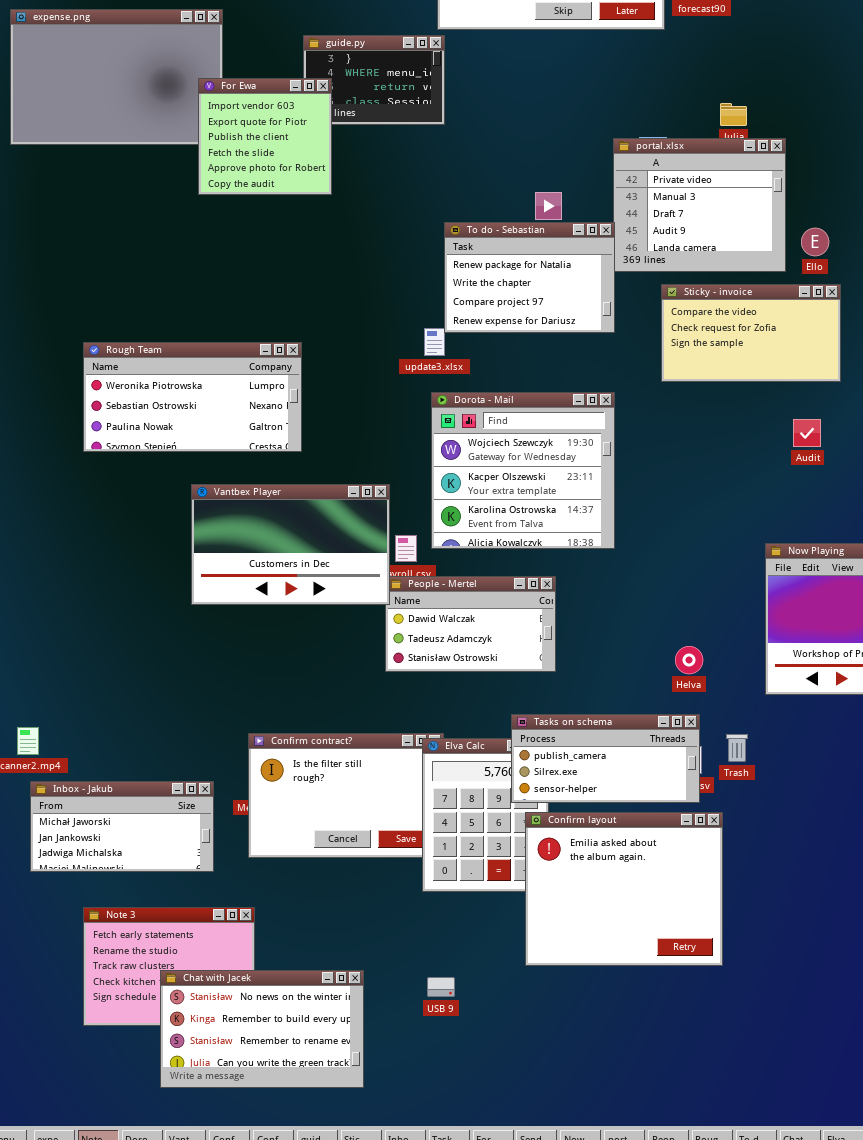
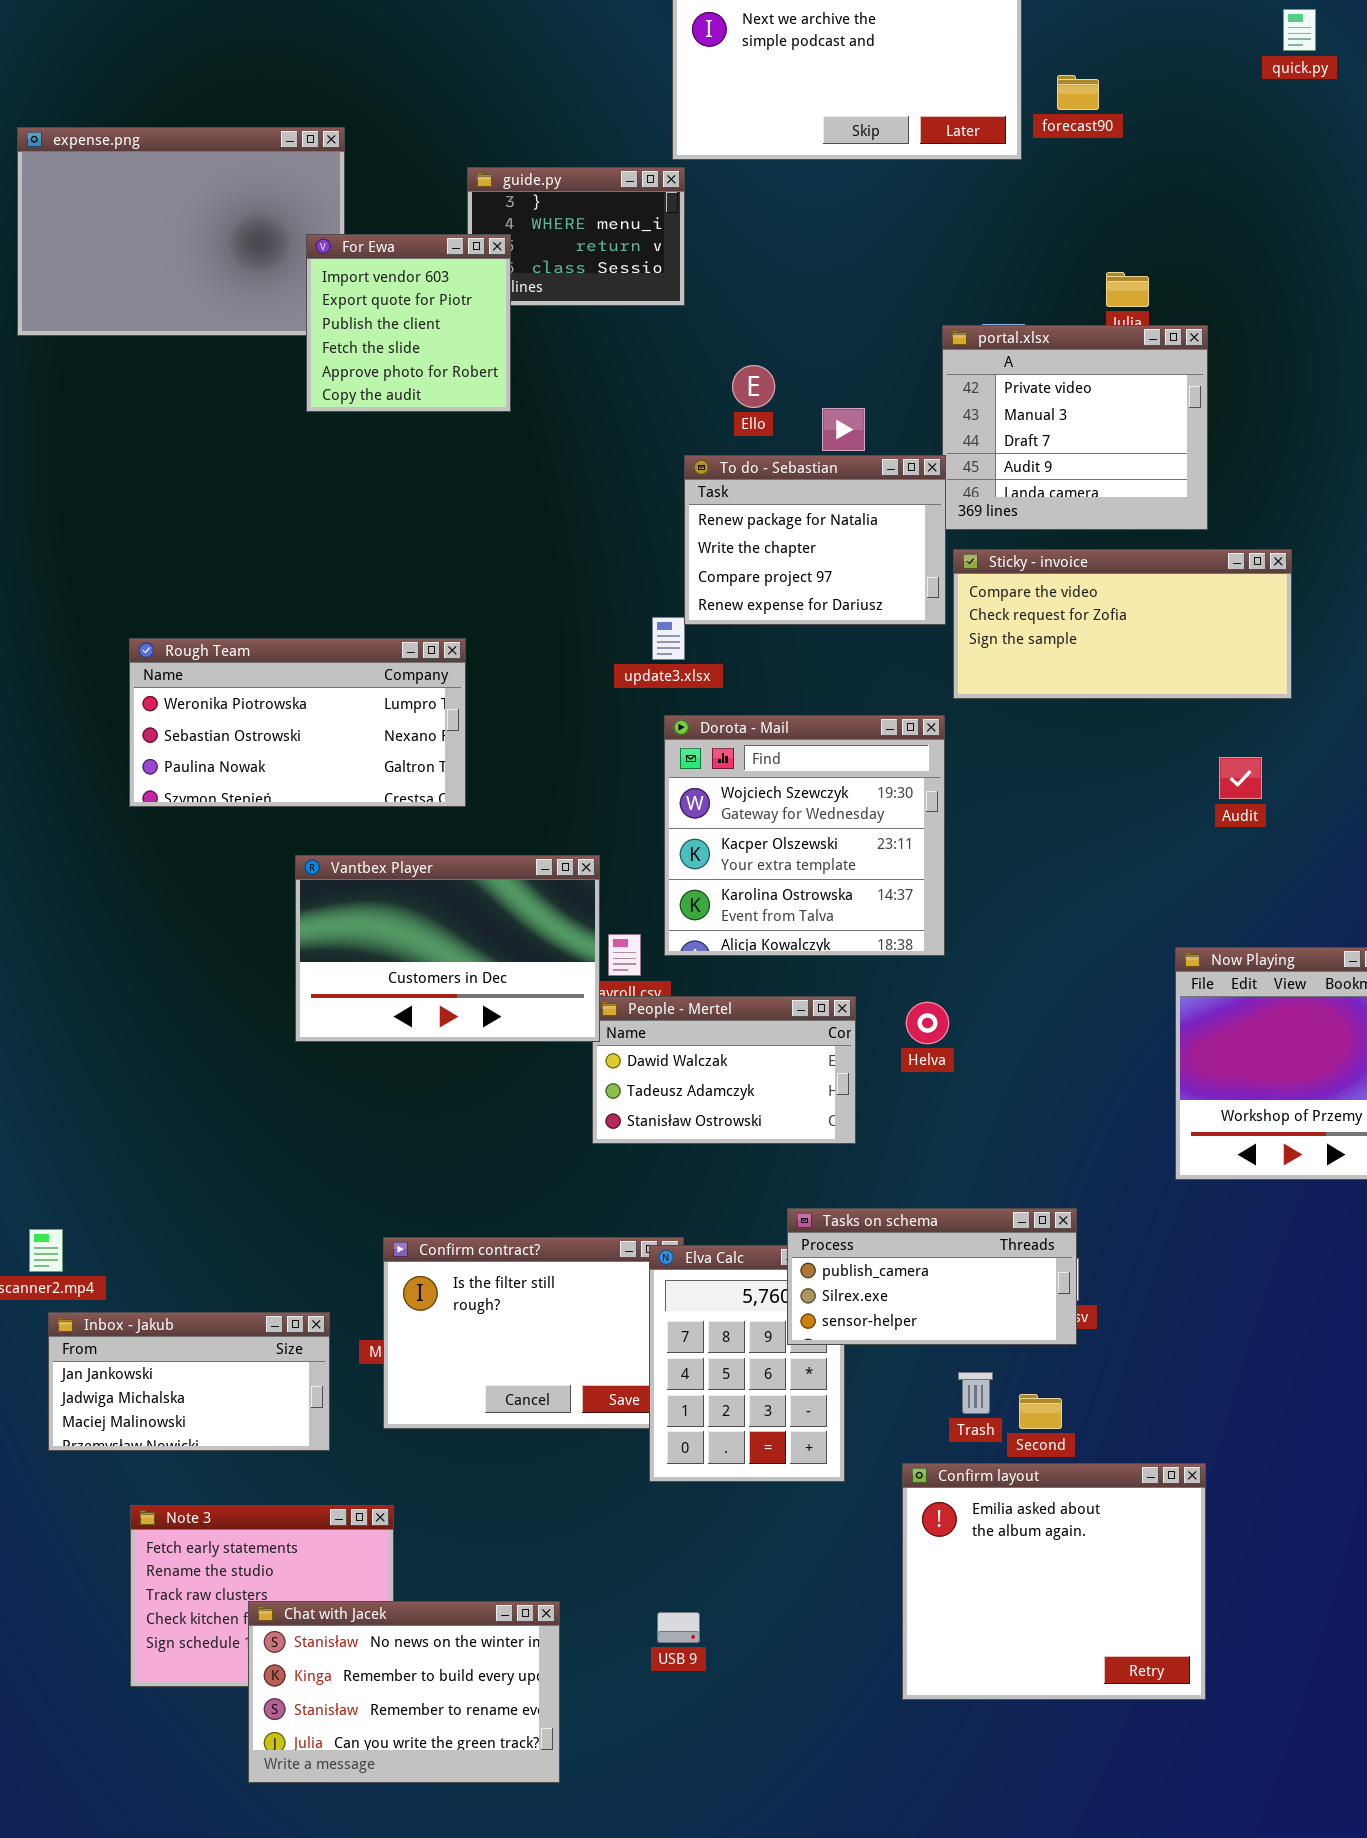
Ello: [801,228,829,256] -> [732,365,775,408], moved
Sticky - invoice: [661,284,841,382] -> [953,549,1292,699], resized
Helva: [675,646,703,674] -> [906,1002,949,1044], moved
Trash: [726,734,748,762] -> [958,1372,993,1414], moved
Inbox - Jakub: [30,781,214,872] -> [48,1312,330,1451], scrolled down 1 row
Confirm layout: [525,812,723,966] -> [902,1463,1206,1700], moved

